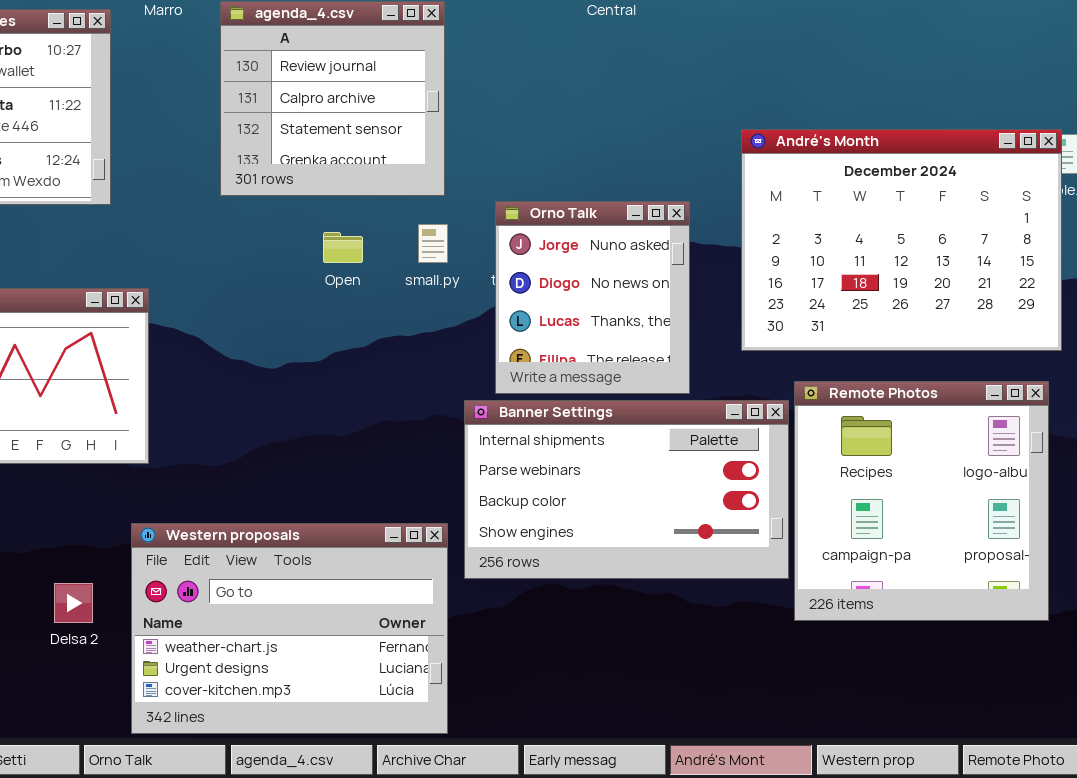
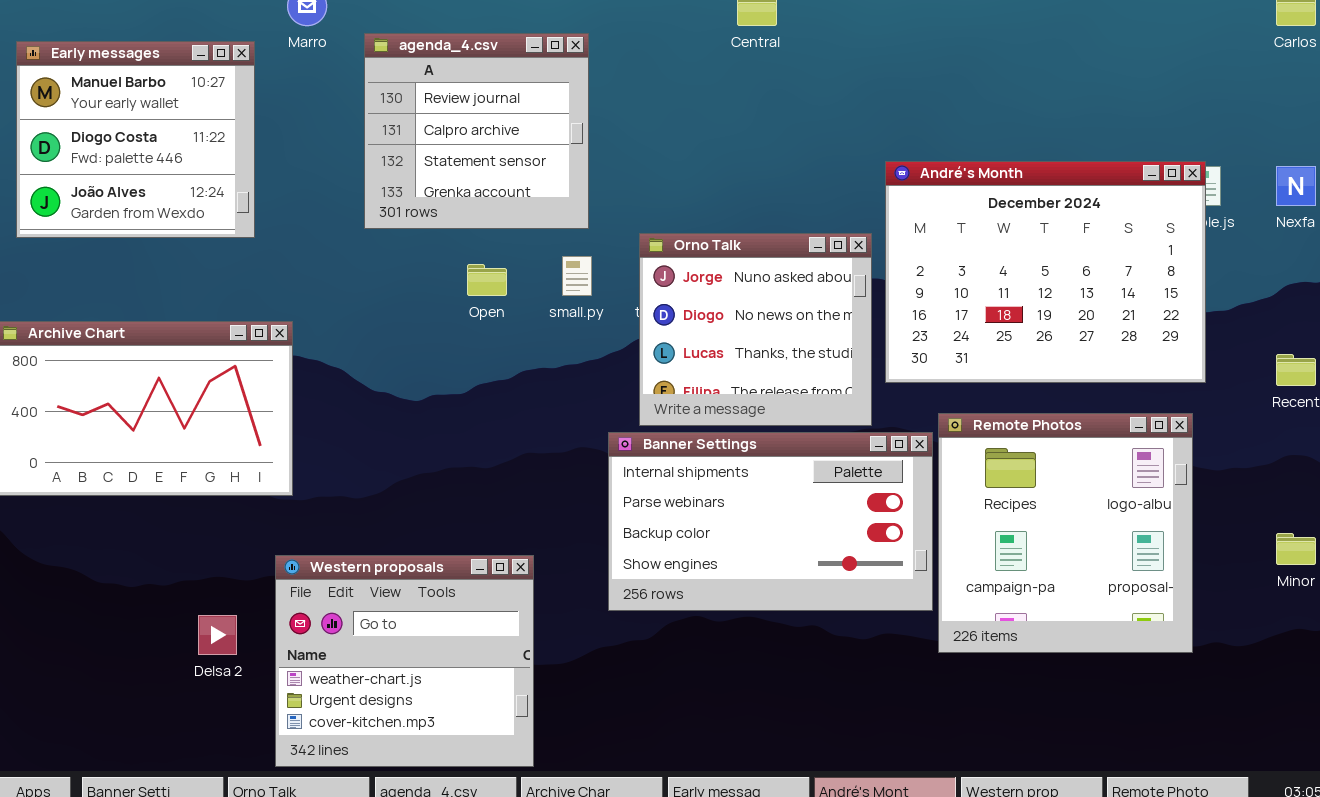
Orno Talk: [495,201,690,394] -> [639,233,872,426], resized
Western proposals: [131,523,448,734] -> [275,555,534,767], resized

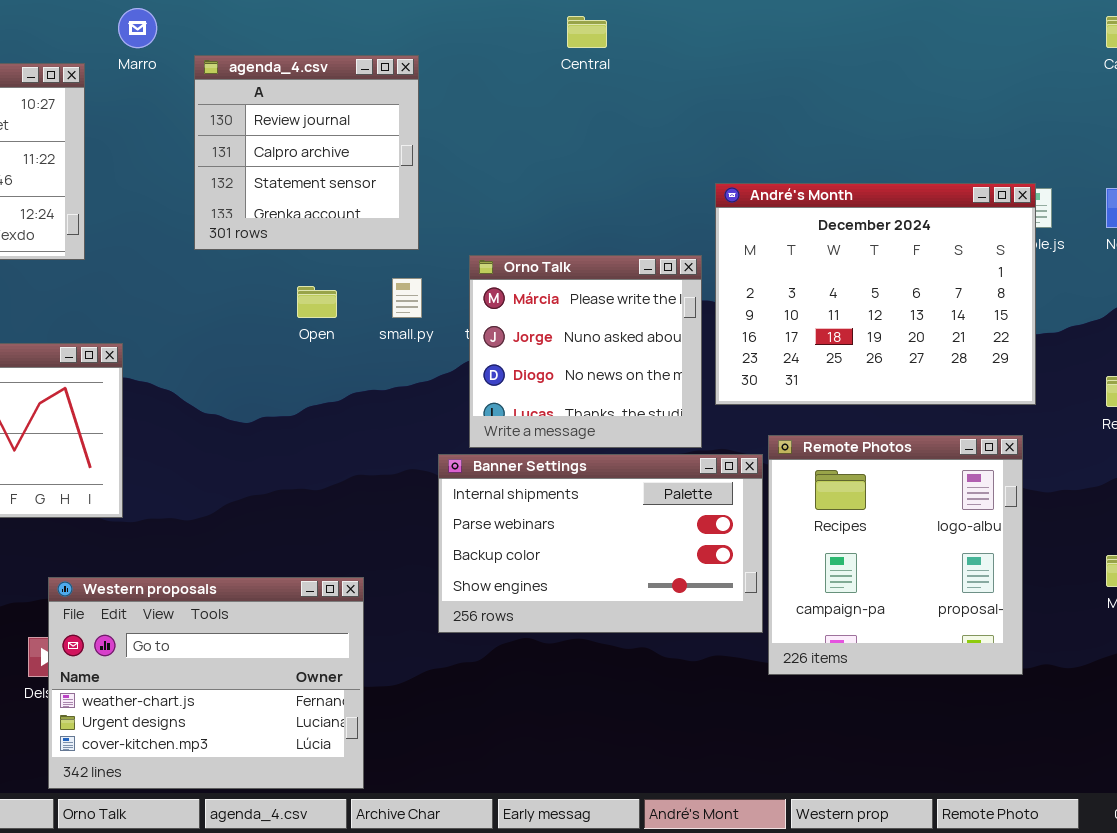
Orno Talk: [639,233,872,426] -> [469,255,702,448], scrolled up 1 row
Western proposals: [275,555,534,767] -> [48,577,364,789], resized

